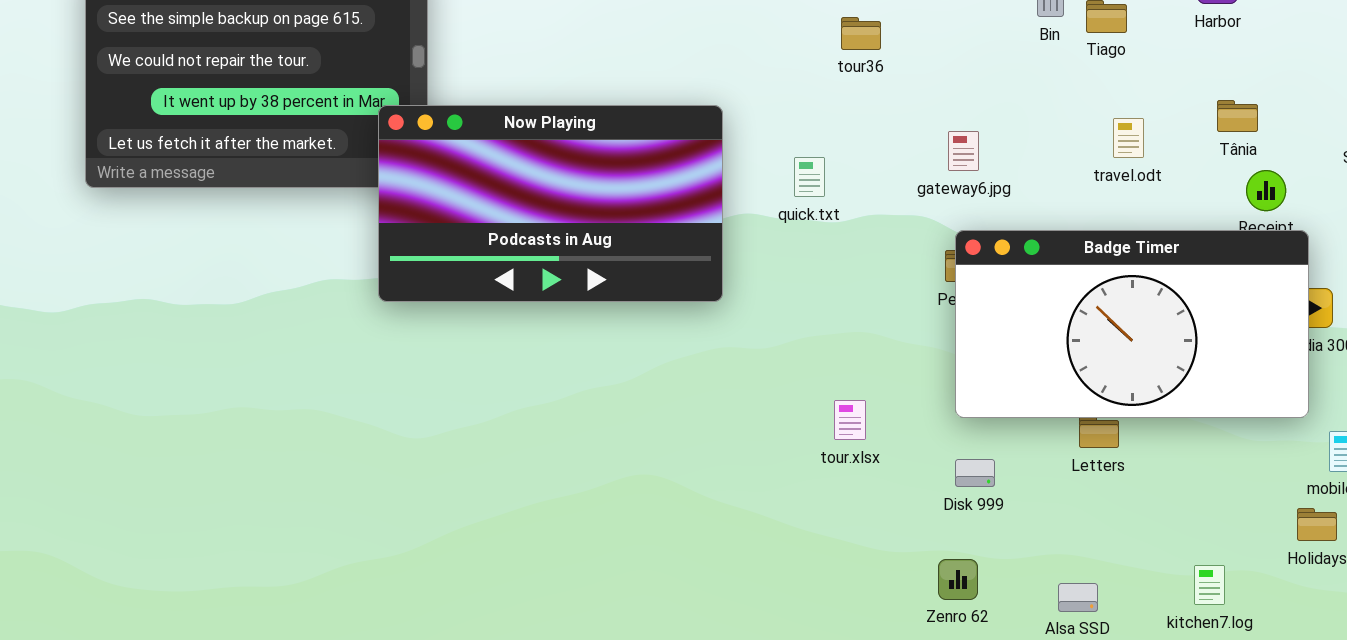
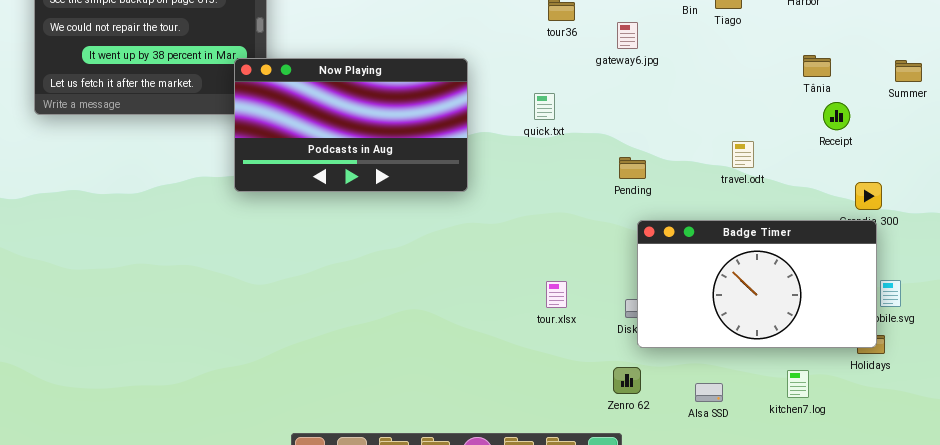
travel.odt: [1113,118,1144,158] -> [732,141,754,168], moved
gateway6.jpg: [948,131,979,171] -> [617,22,638,49], moved
quick.txt: [794,157,825,197] -> [534,93,555,120], moved
Badge Timer: [955,230,1309,418] -> [637,220,877,348], moved
tour.xlsx: [834,400,866,440] -> [546,281,567,308], moved

